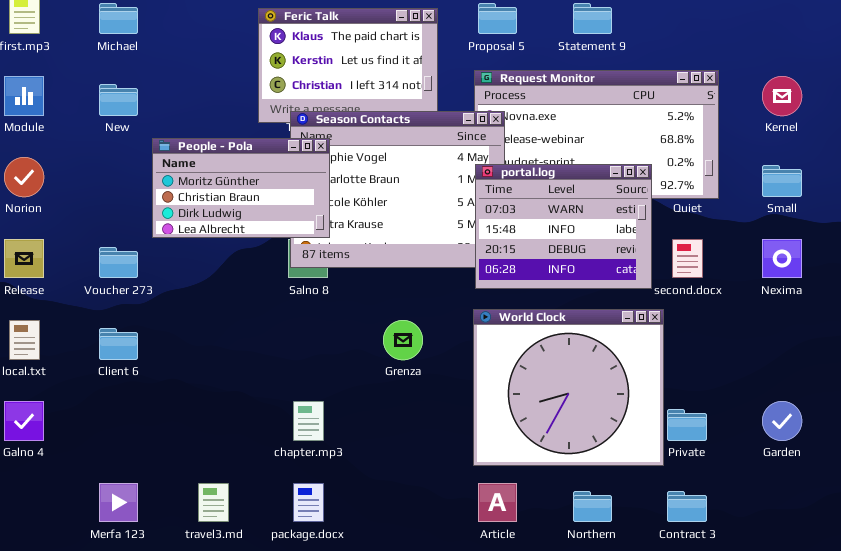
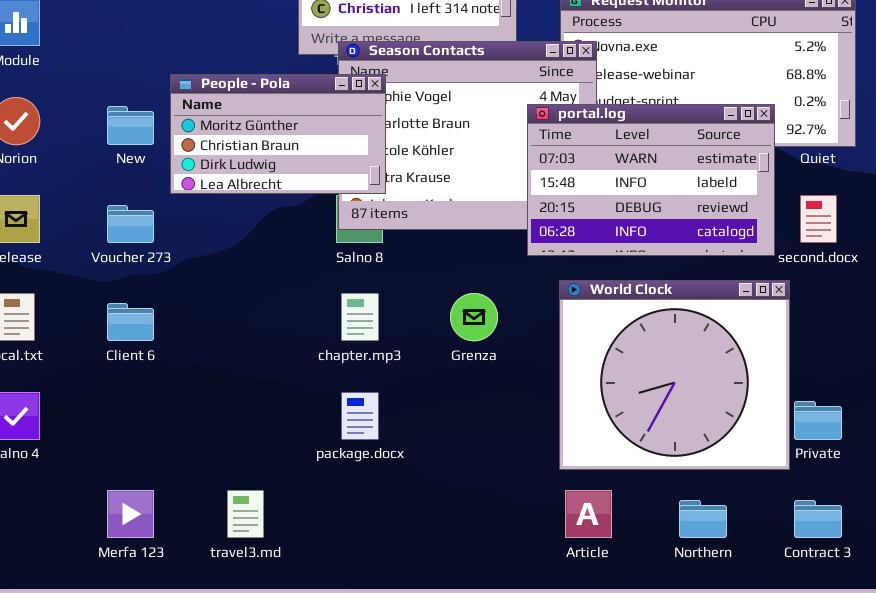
New: [99,84,138,116] -> [107,106,154,145], moved
portal.log: [475,164,652,289] -> [527,104,775,256], resized
chapter.mp3: [293,401,324,441] -> [341,293,379,341], moved
package.docx: [293,483,324,522] -> [341,392,379,440], moved

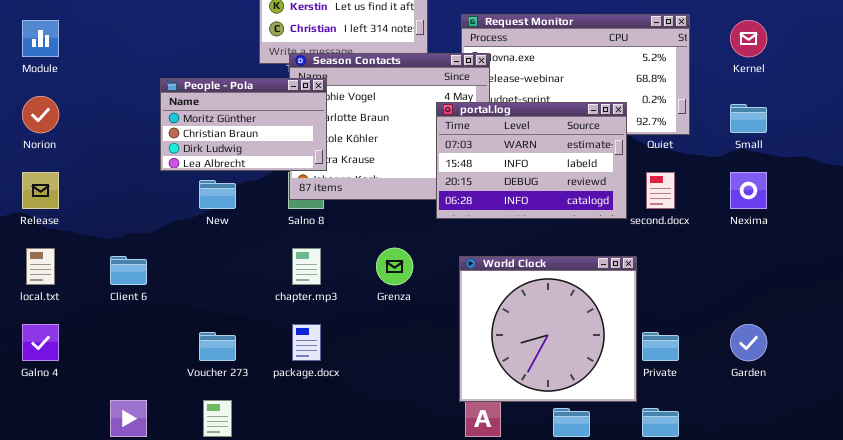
New: [107,106,154,145] -> [199,180,236,209], moved
Voucher 273: [107,205,154,243] -> [199,332,236,361], moved
World Clock: [559,280,790,470] -> [459,256,637,402], moved

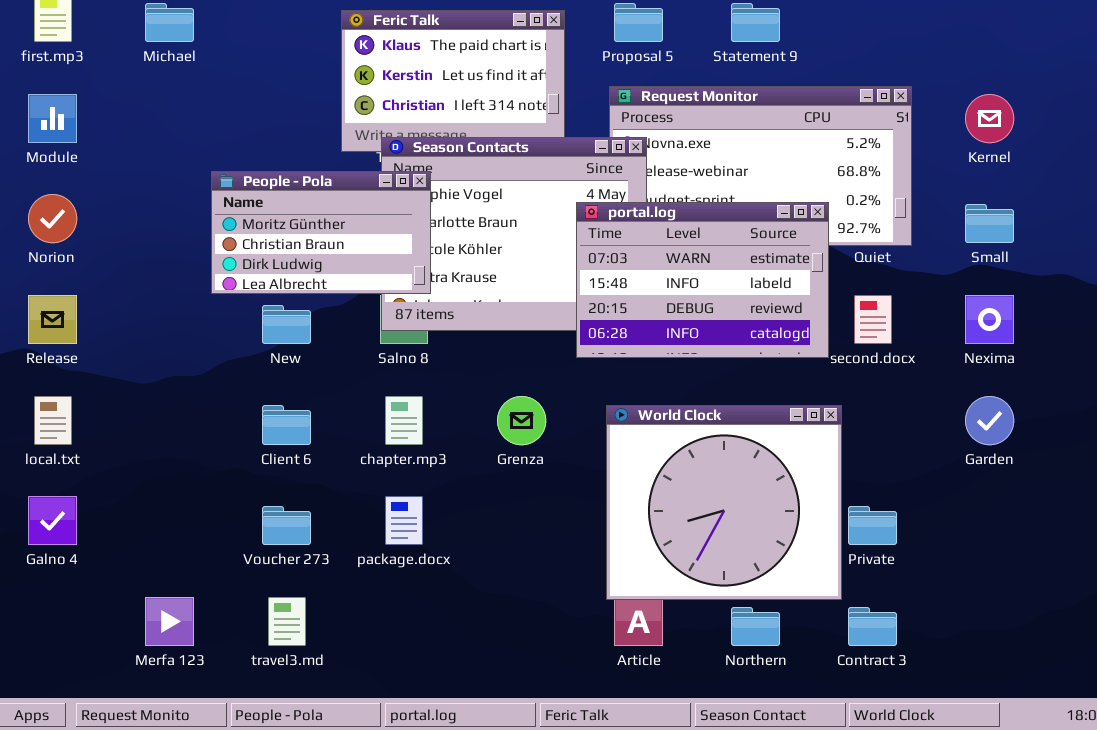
Client 6: [110,256,147,285] -> [262,405,311,445], moved
Garden: [730,324,767,361] -> [965,396,1014,445], moved

